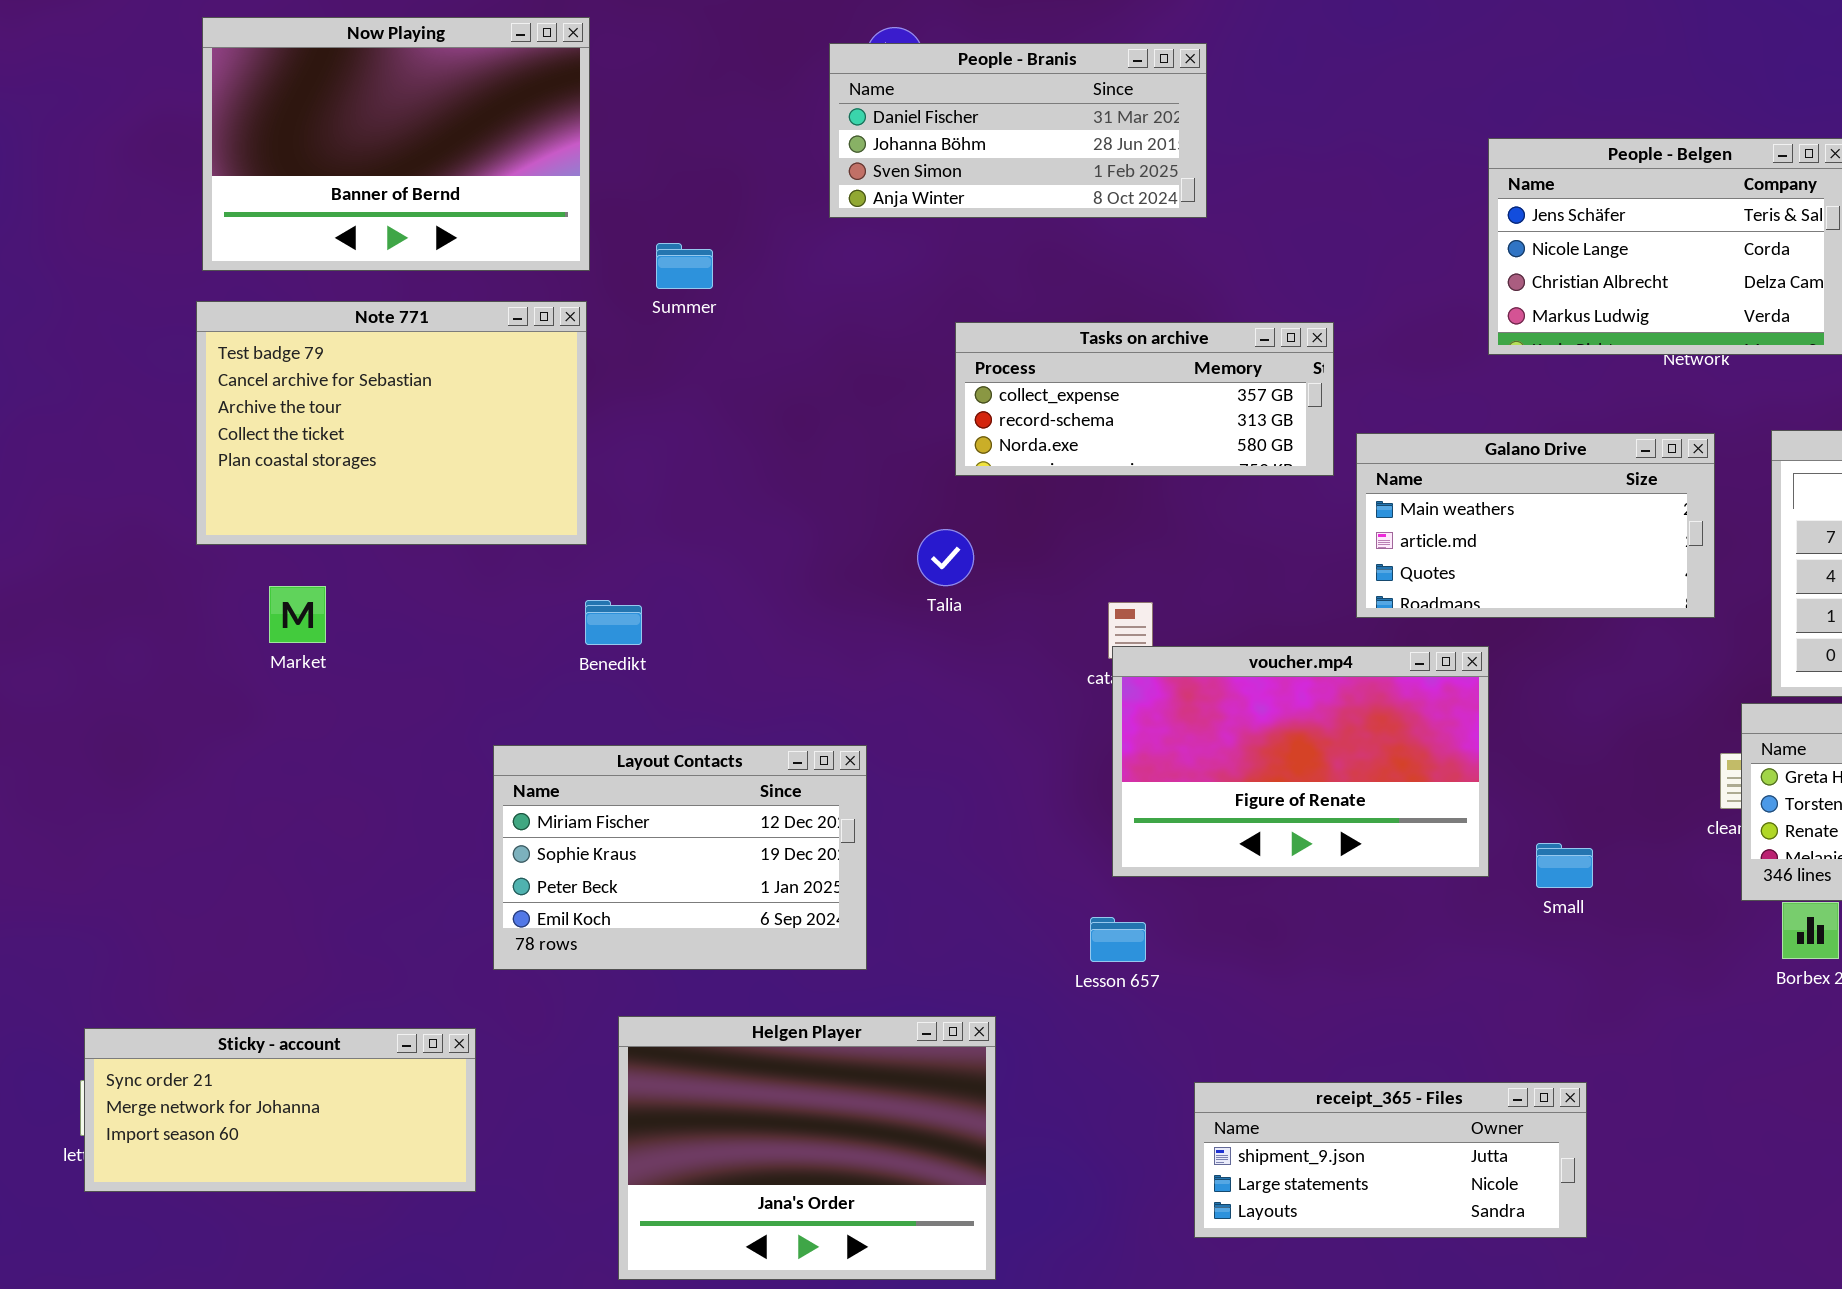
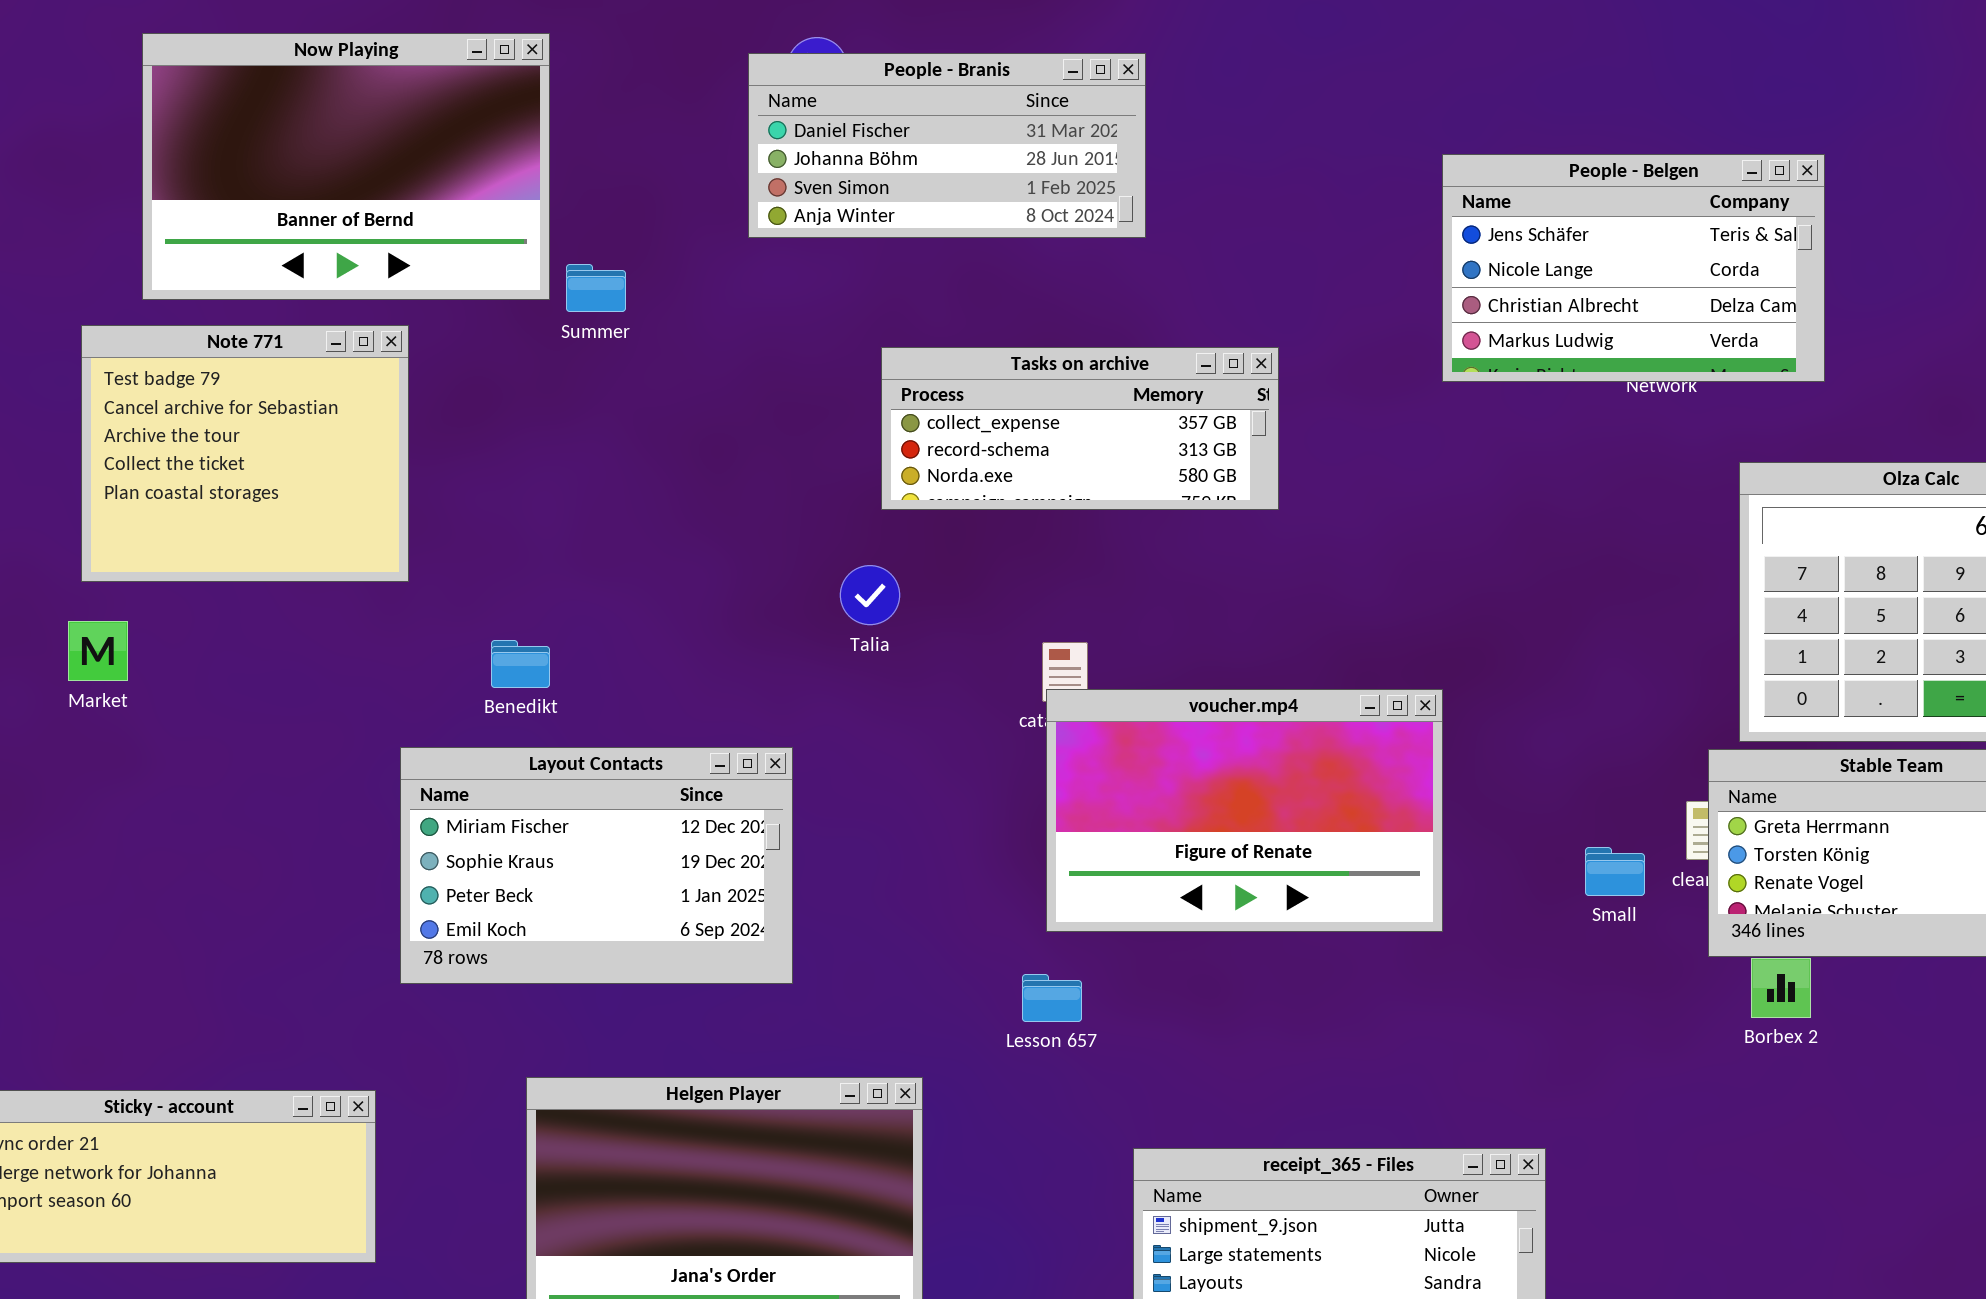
Now Playing: [202,17,590,271] -> [142,33,550,300], moved
Note 771: [196,301,587,545] -> [81,325,409,582], resized
Galano Drive: [1356,433,1715,618] -> none, closed
Market: [269,586,326,643] -> [68,621,128,681], moved
Layout Contacts: [493,745,867,970] -> [400,747,793,984], moved
Small: [1536,843,1593,888] -> [1585,847,1645,896], moved

